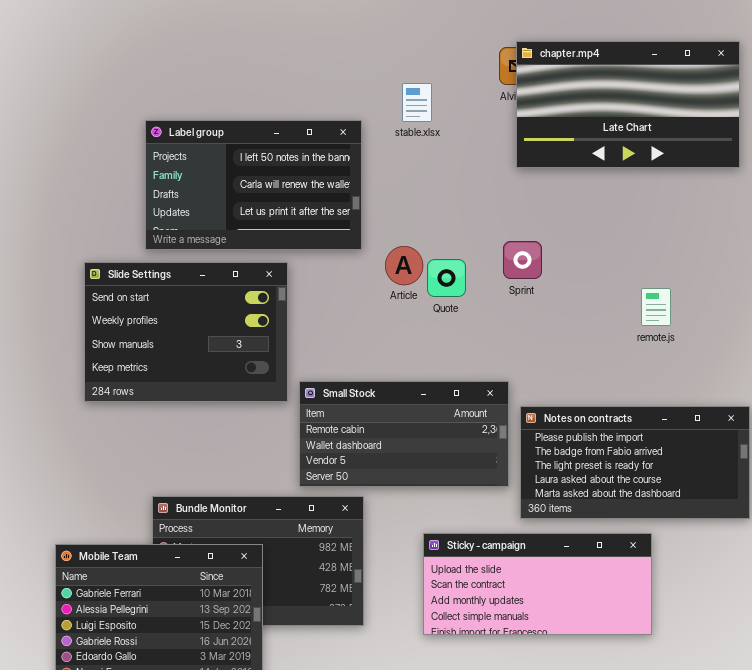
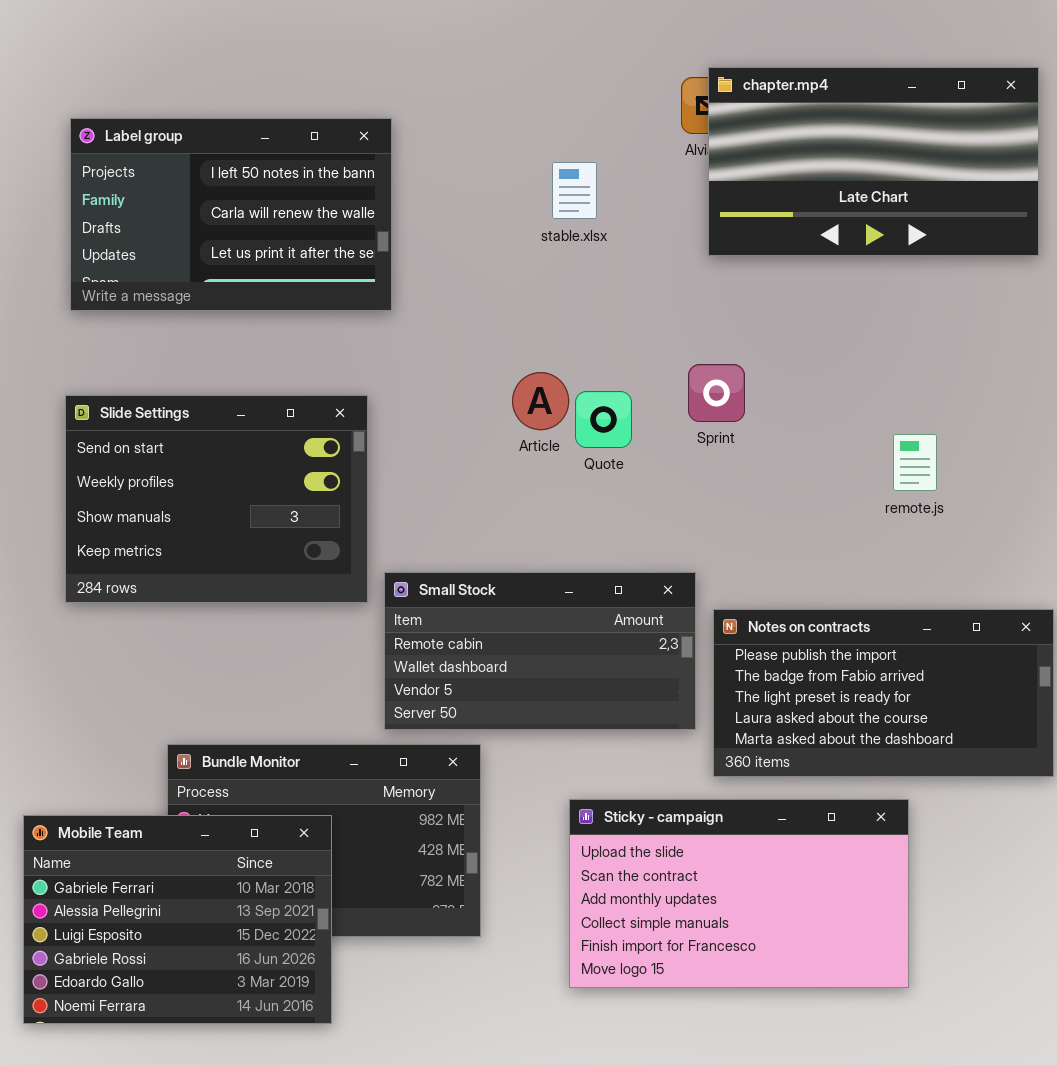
stable.xlsx: [402,83,432,122] -> [552,162,597,219], moved
Label group: [145,120,362,250] -> [70,118,392,311], moved
Sticky - campaign: [423,533,652,635] -> [569,799,909,988], resized

